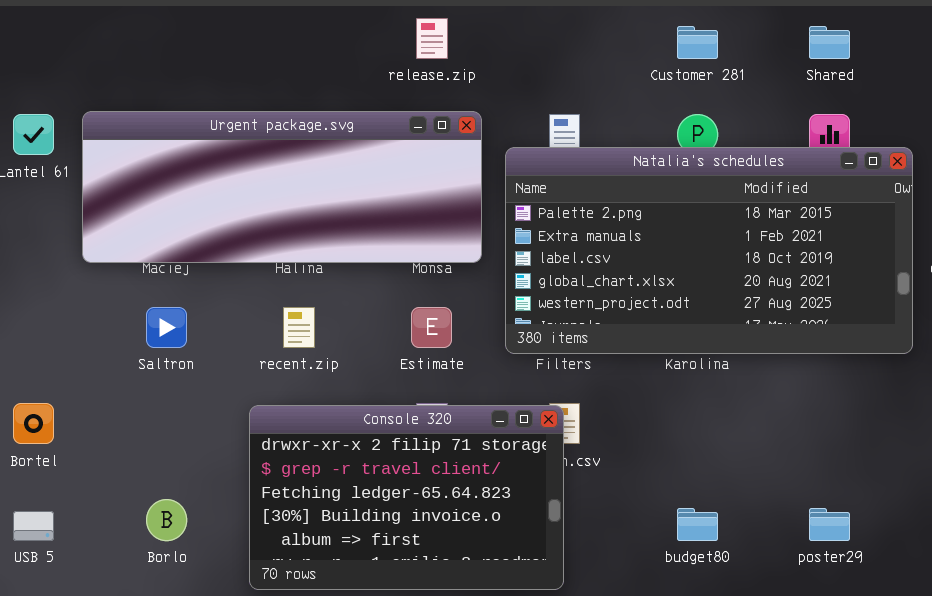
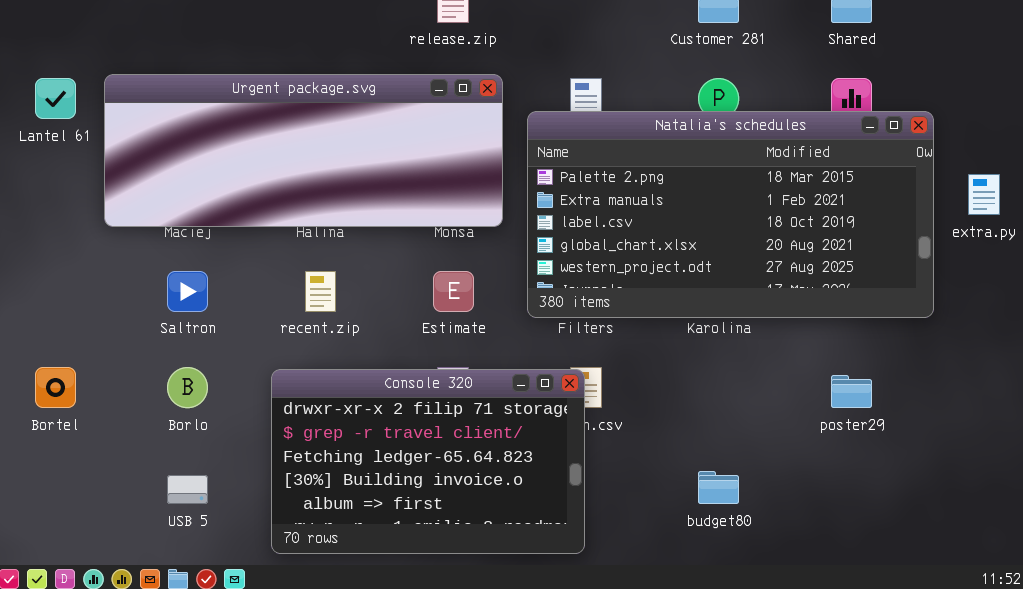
Borlo: [146,499,187,541] -> [167,367,208,408], moved
poster29: [809,508,850,541] -> [831,375,872,408], moved
USB 5: [13,511,54,541] -> [167,475,208,504], moved

